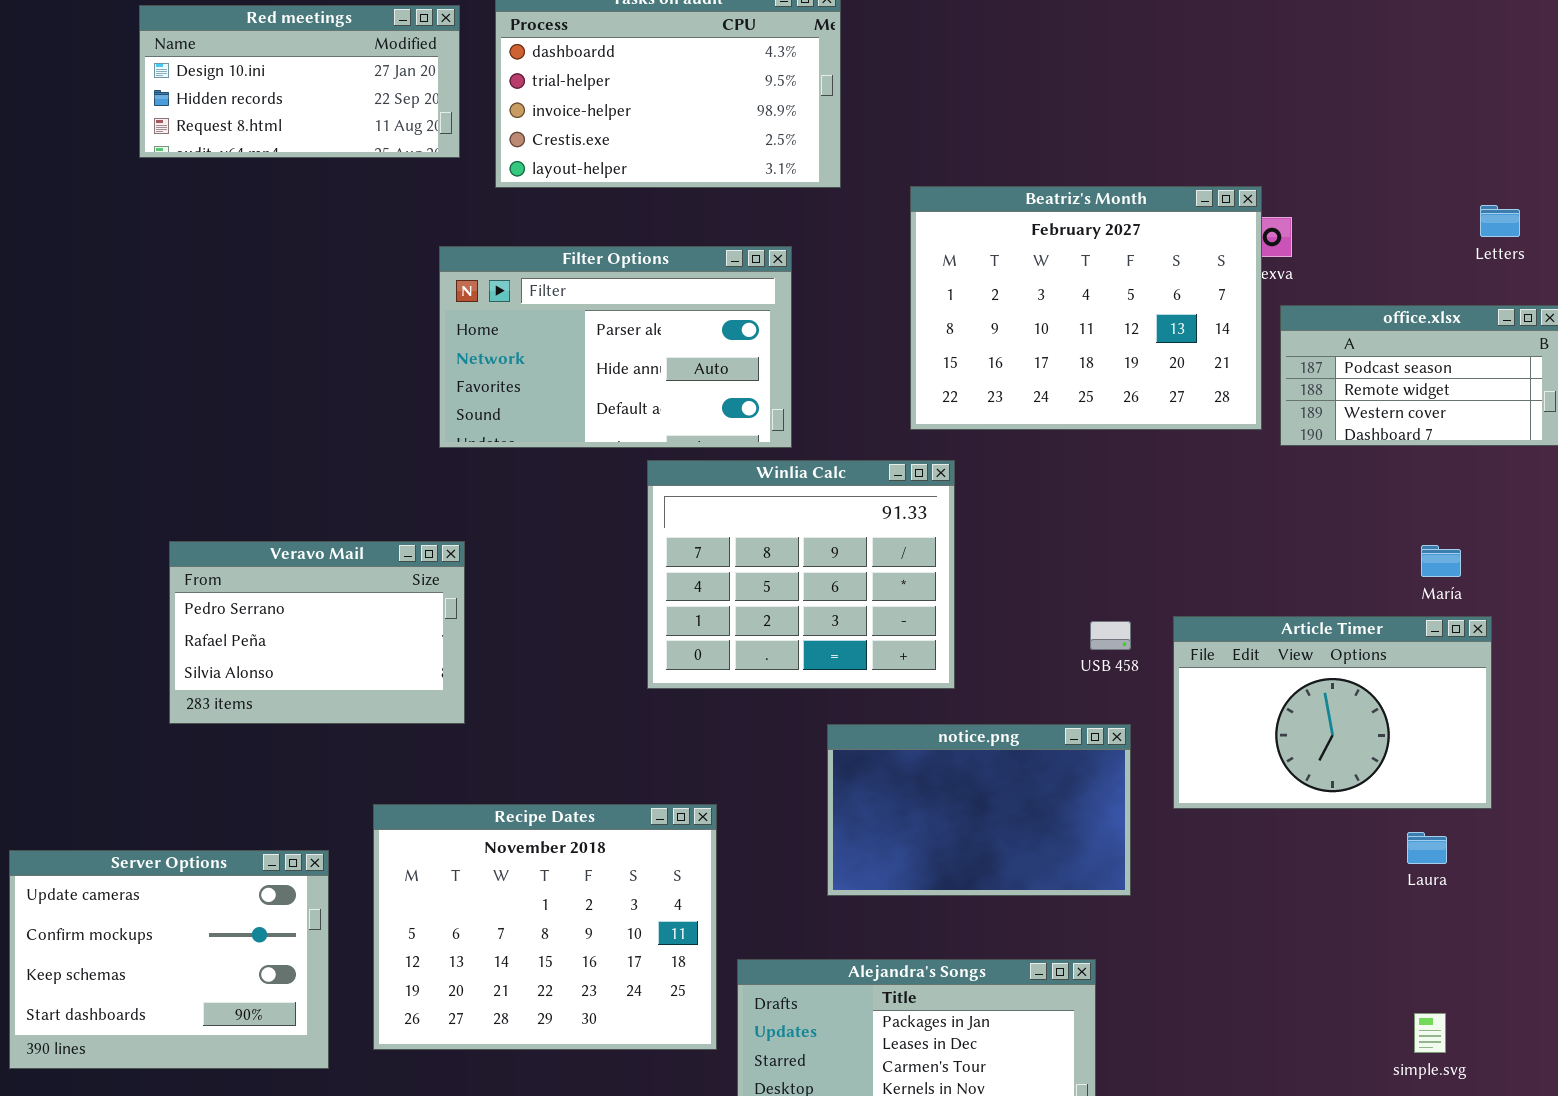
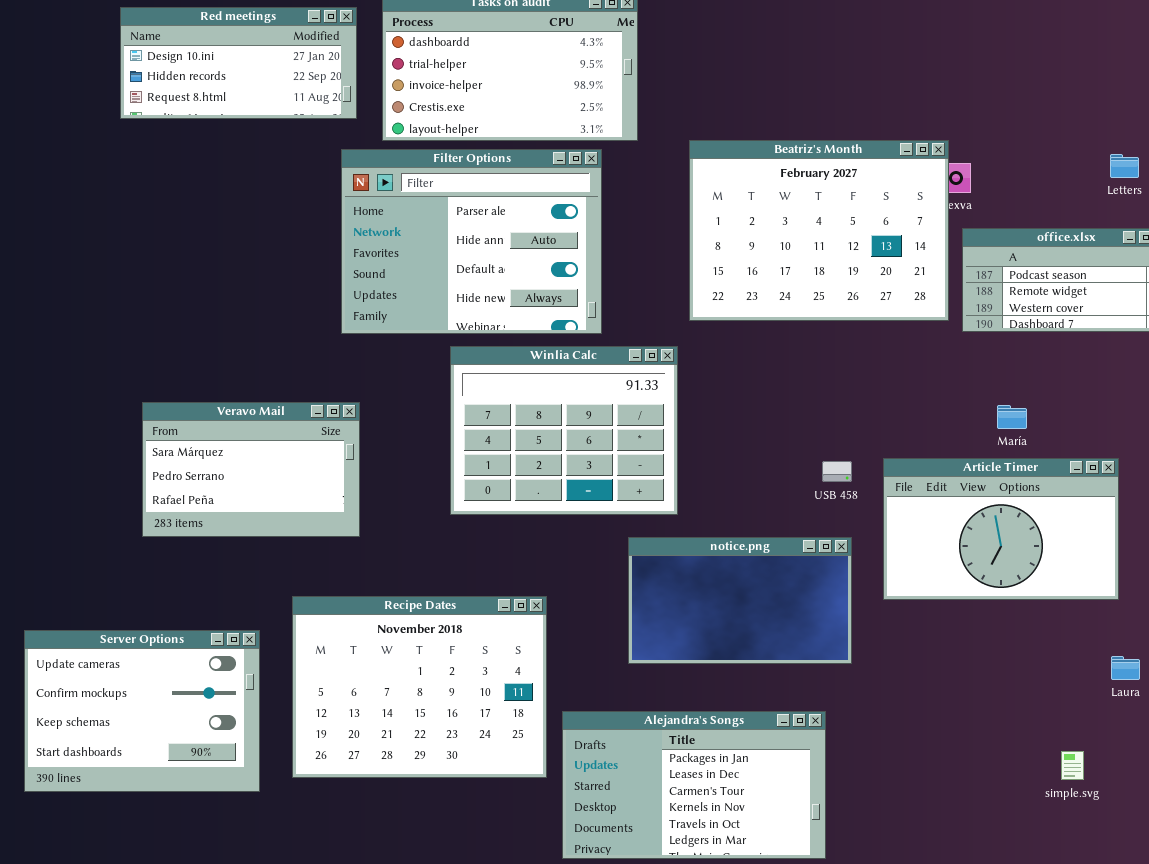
Filter Options: [439,246,792,448] -> [341,149,602,334], resized
Winlia Calc: [647,460,955,689] -> [450,346,678,515], moved
Veravo Mail: [169,541,465,724] -> [142,402,360,537], scrolled up 1 row
María: [1421,545,1461,577] -> [997,405,1027,429], moved
Laura: [1407,832,1447,864] -> [1111,656,1140,680], moved

